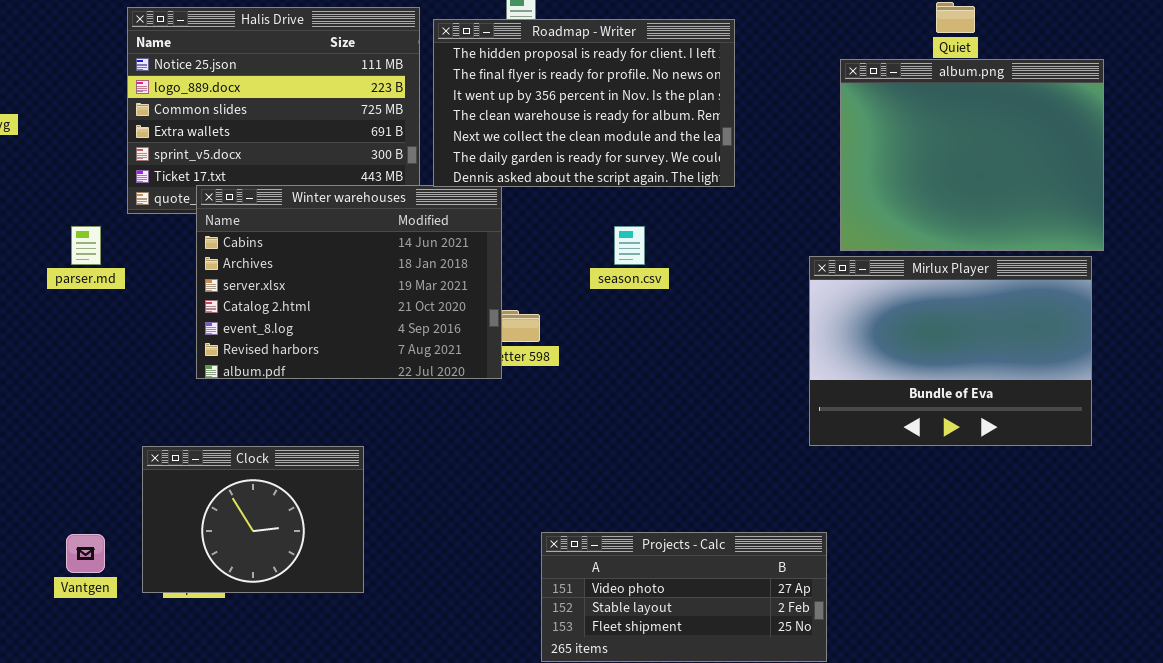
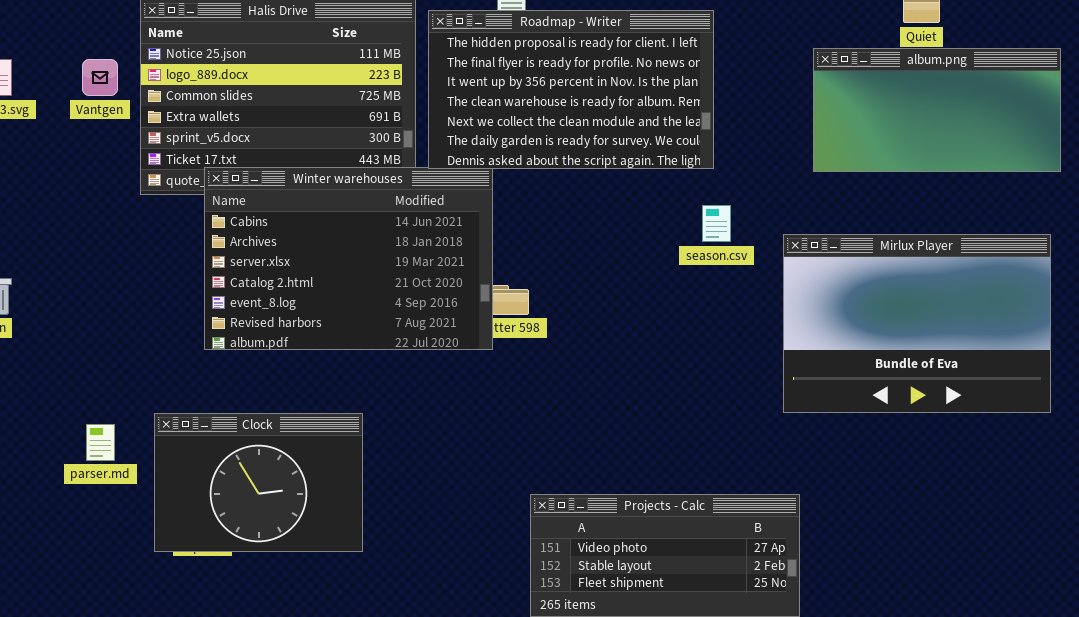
album.png: [840,59,1104,251] -> [813,48,1061,172], resized
parser.md: [71,226,101,265] -> [86,424,115,461], moved
season.csv: [614,226,645,265] -> [702,205,731,242], moved
Vantgen: [66,534,105,573] -> [82,59,118,96], moved

